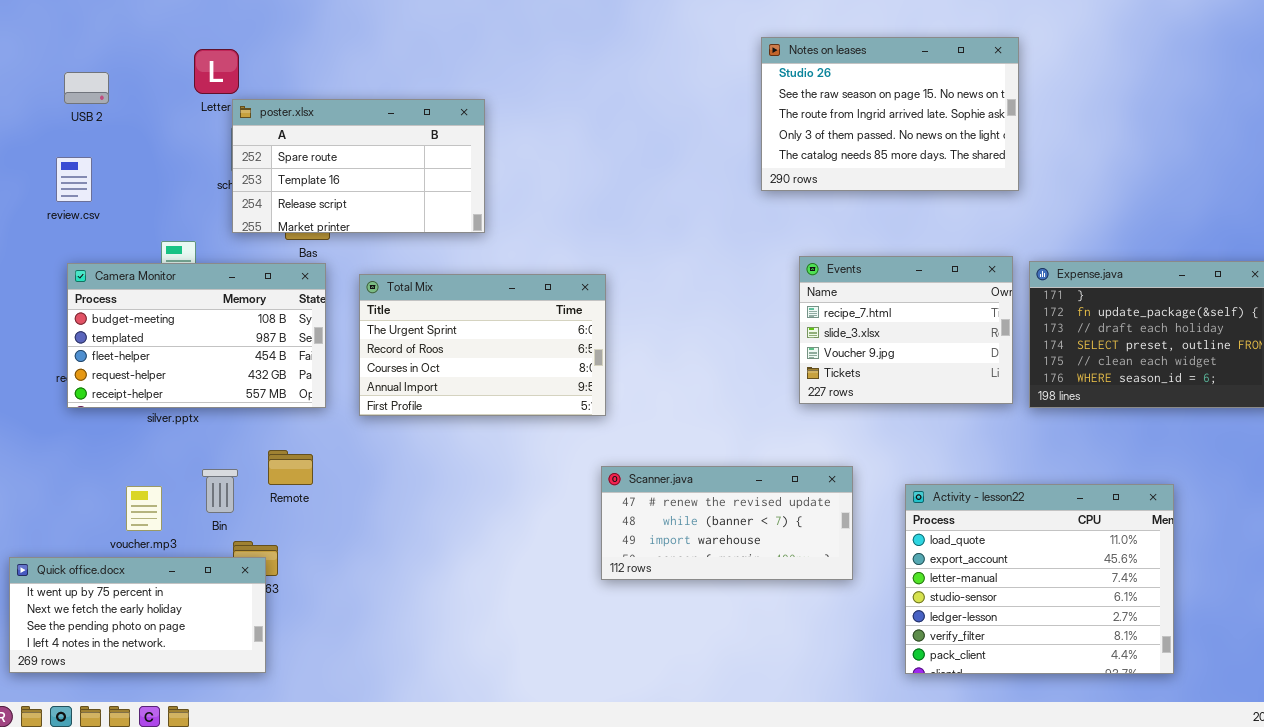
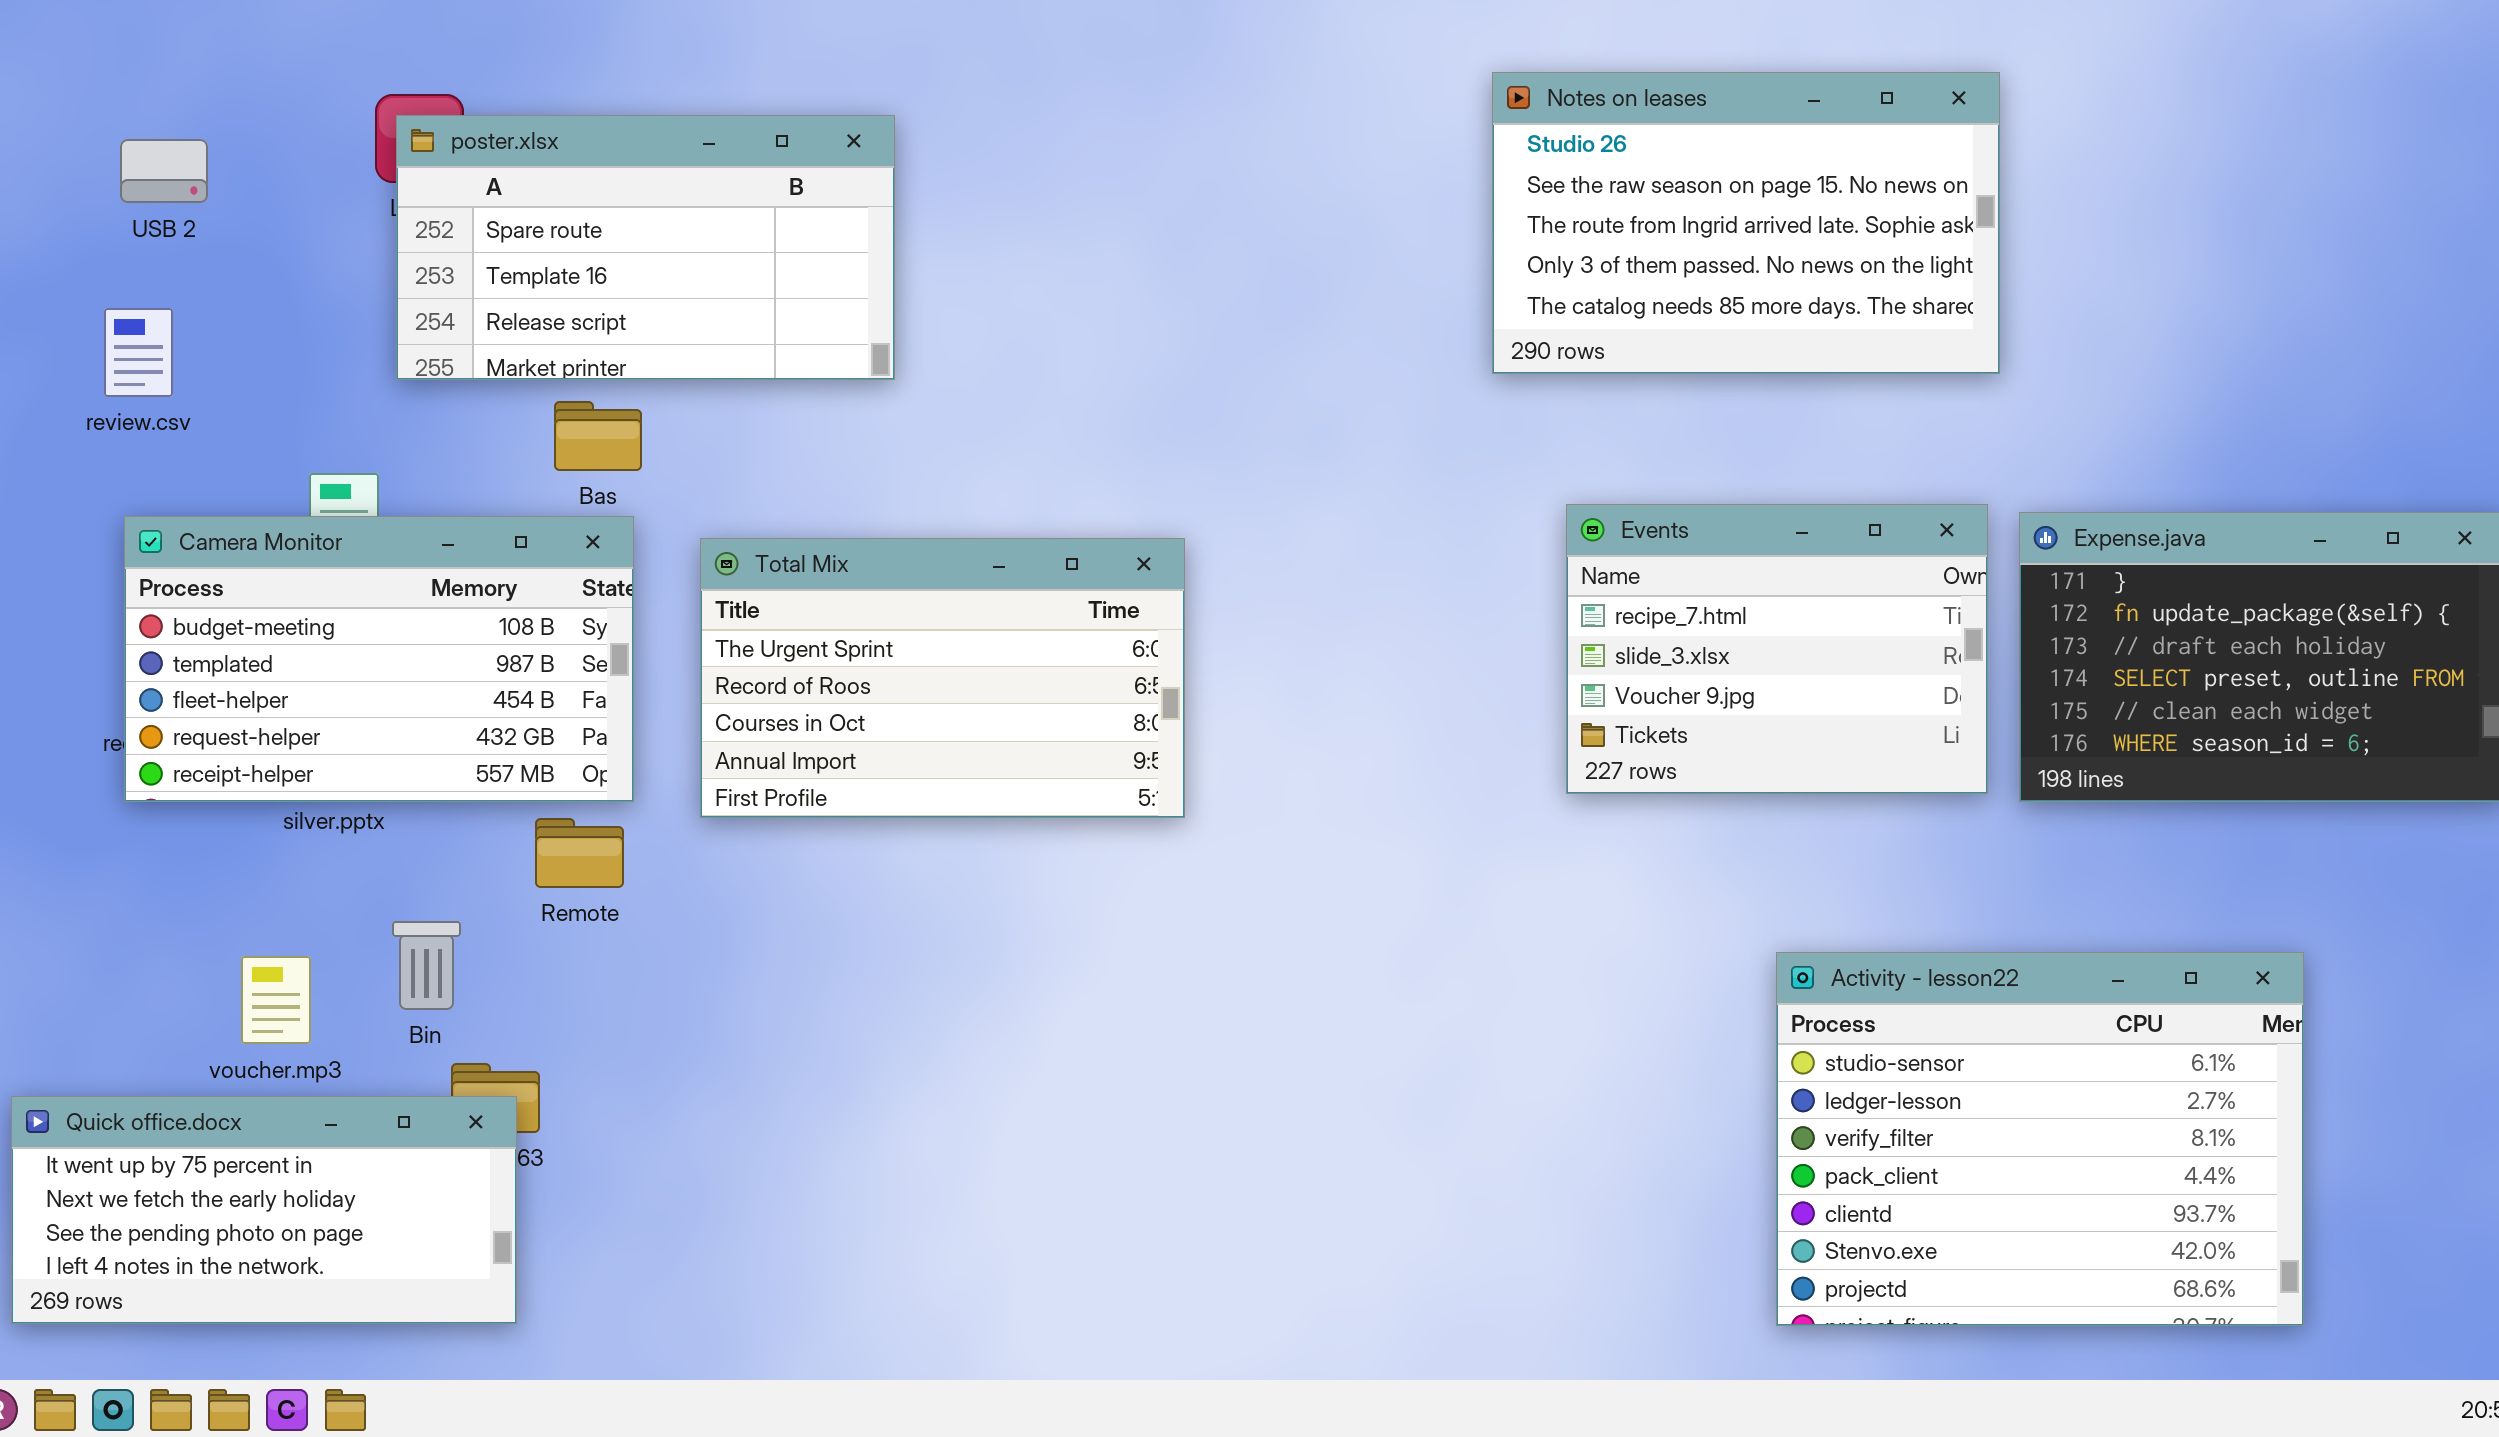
poster.xlsx: [232,99,485,233] -> [396,115,895,380], moved
Remote: [268,450,313,485] -> [535,818,624,888], moved
Scanner.java: [601,466,853,580] -> none, closed
Activity - lesson22: [905,484,1174,674] -> [1776,952,2304,1326], scrolled down 3 rows

